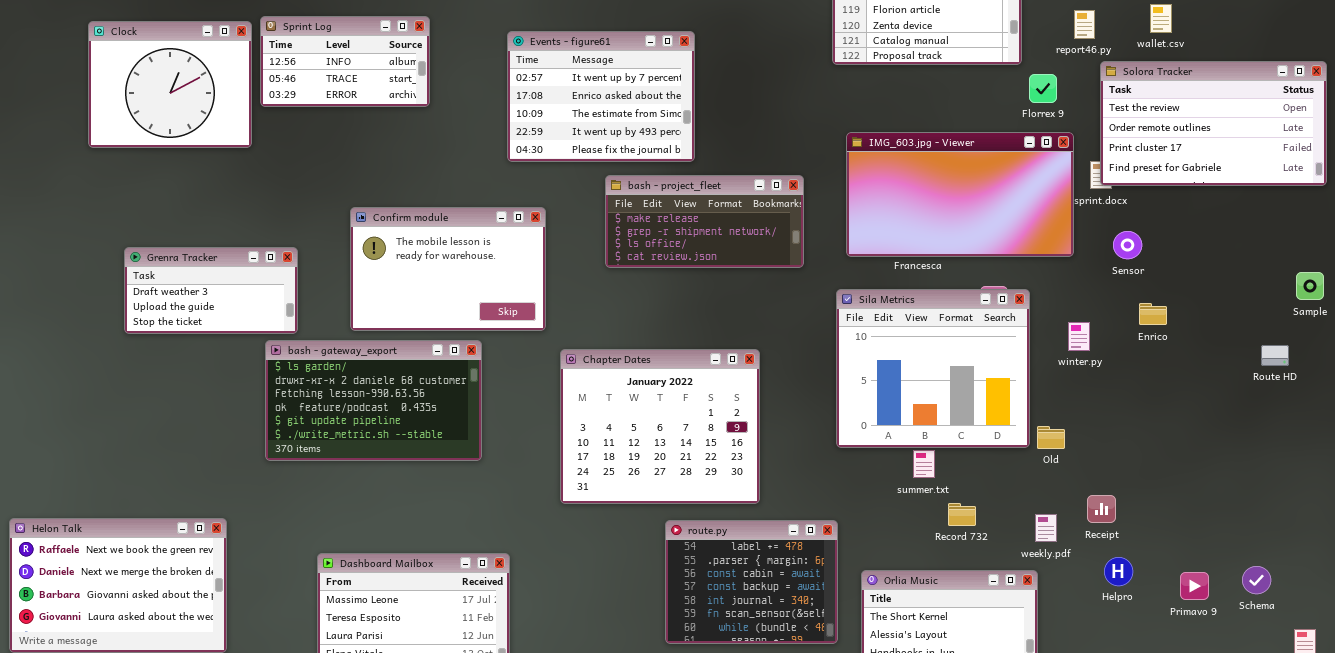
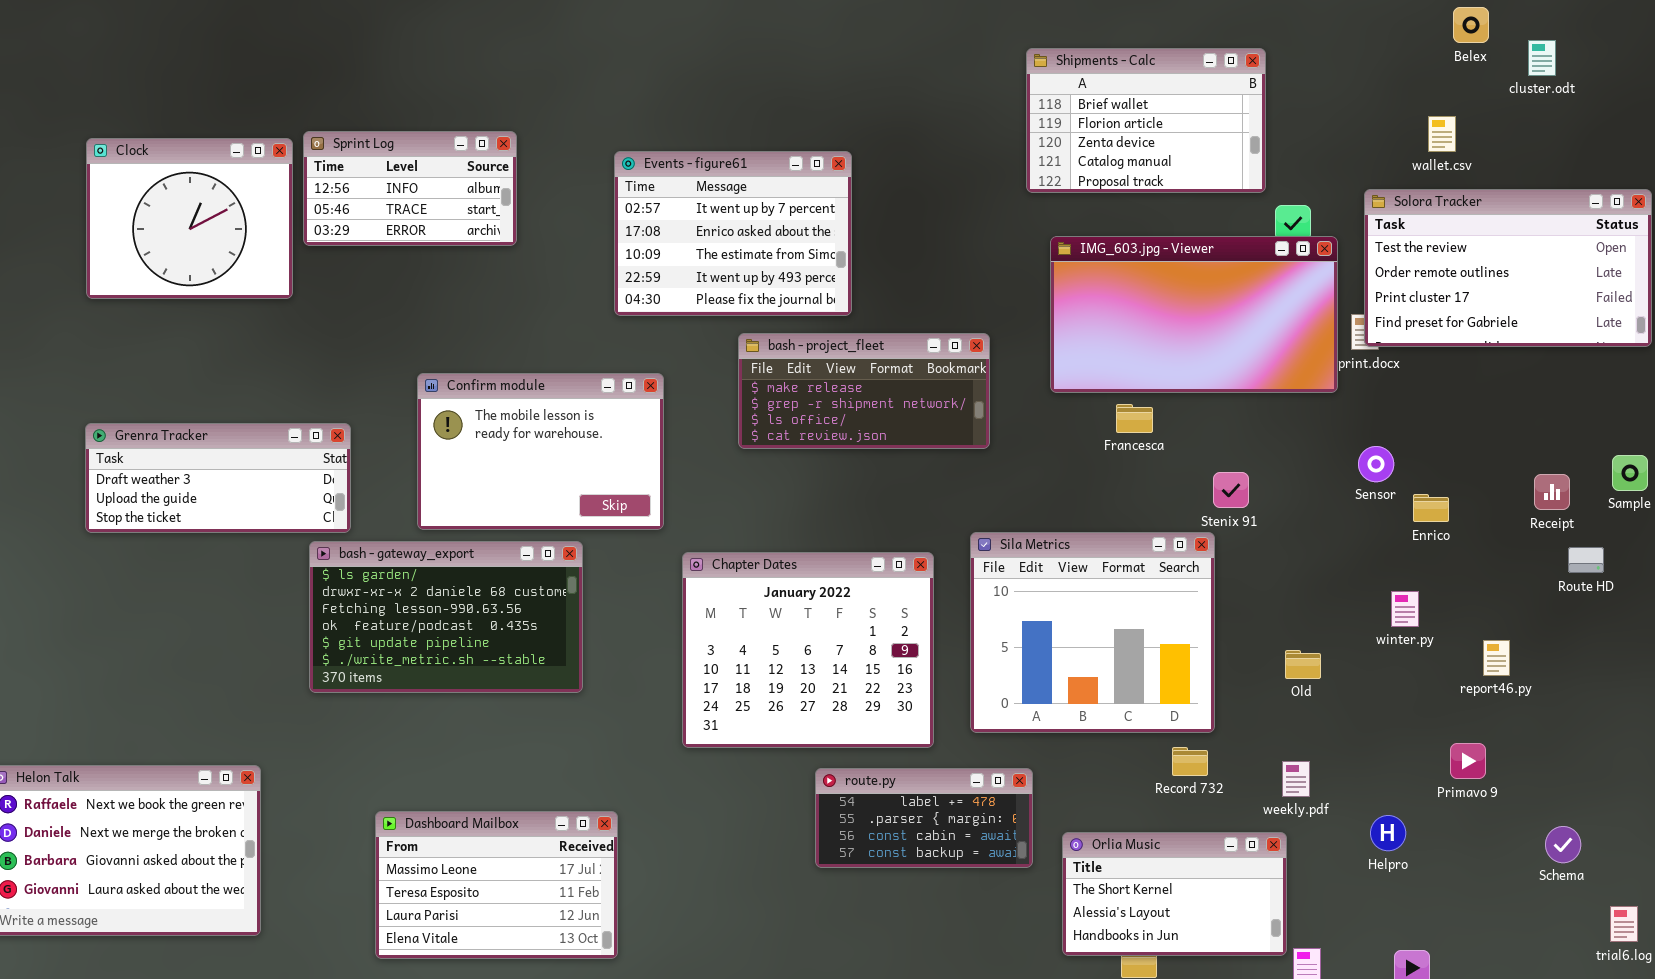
report46.py: [1074,10,1095,39] -> [1483,640,1510,676], moved
IMG_603.jpg - Viewer: [846,132,1074,257] -> [1050,236,1338,393], moved
Sensor: [1113,231,1142,259] -> [1358,446,1394,482], moved
Grenra Tracker: [124,247,298,334] -> [85,423,351,533], resized
Sila Metrics: [836,289,1030,448] -> [970,532,1215,733], moved
winter.py: [1068,322,1090,351] -> [1391,591,1419,627], moved
Receipt: [1087,495,1116,523] -> [1534,474,1570,510], moved
route.py: [665,520,838,644] -> [815,768,1033,868], resized
Primavo 9: [1180,572,1209,600] -> [1450,743,1486,779], moved

